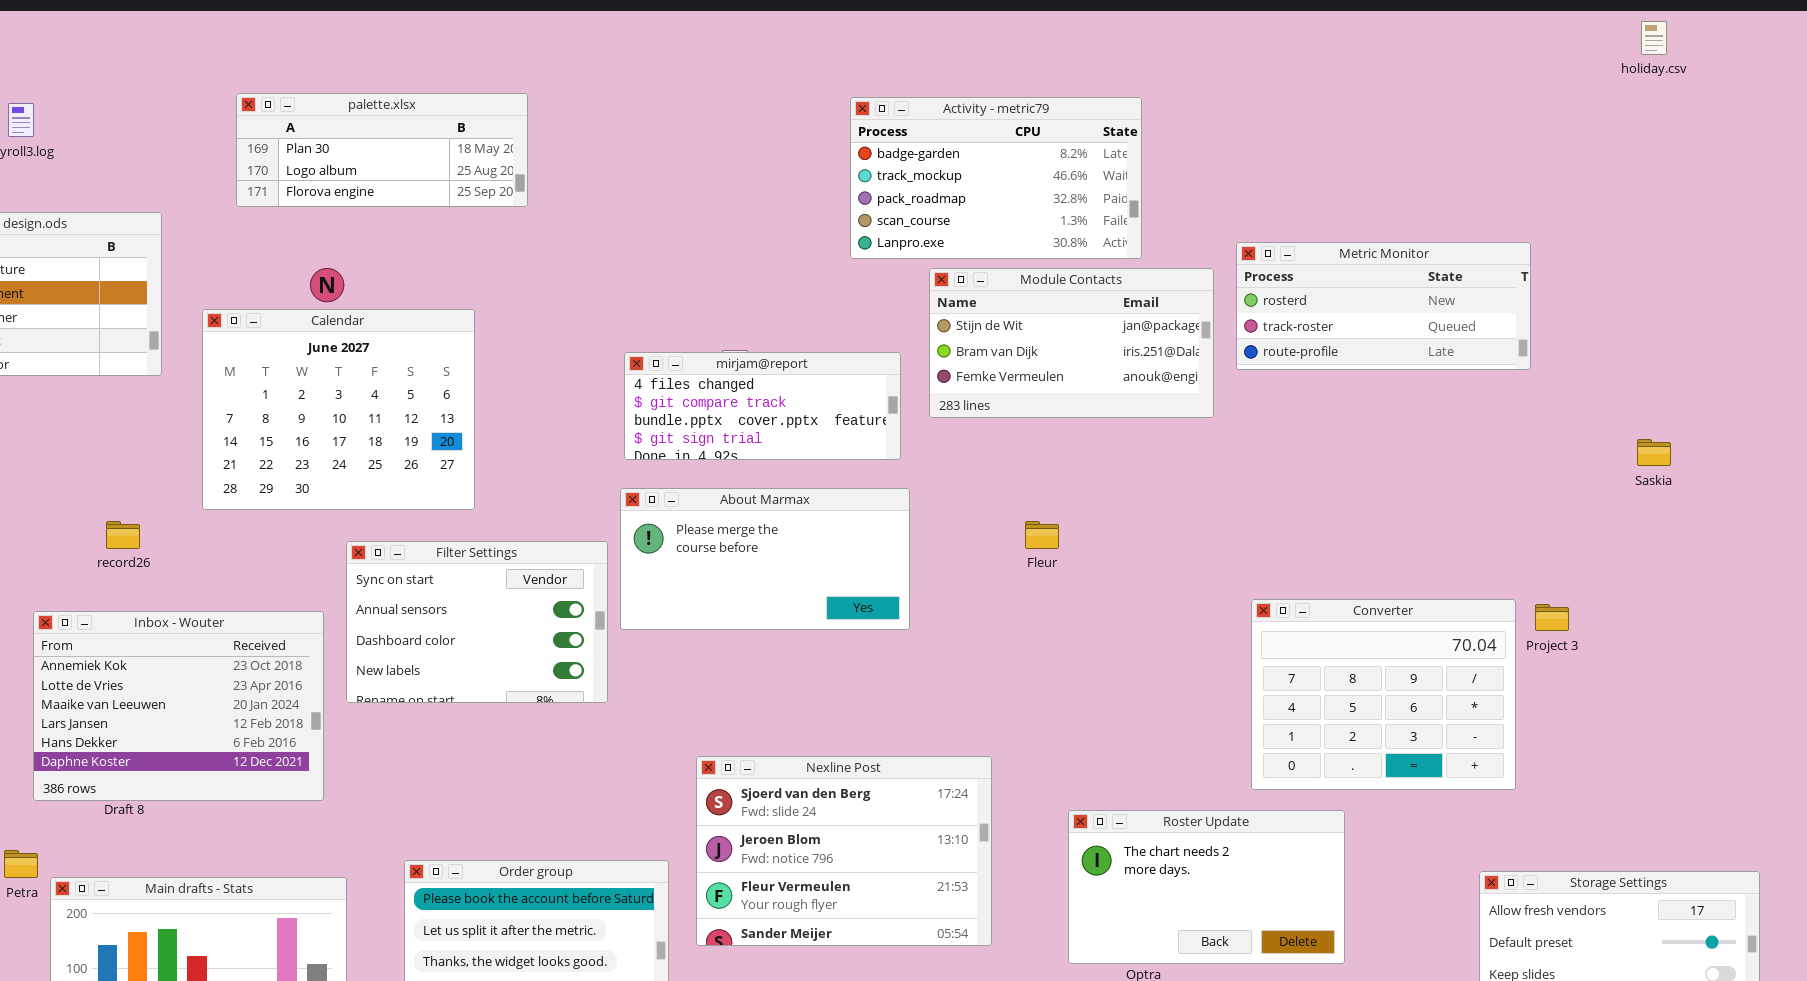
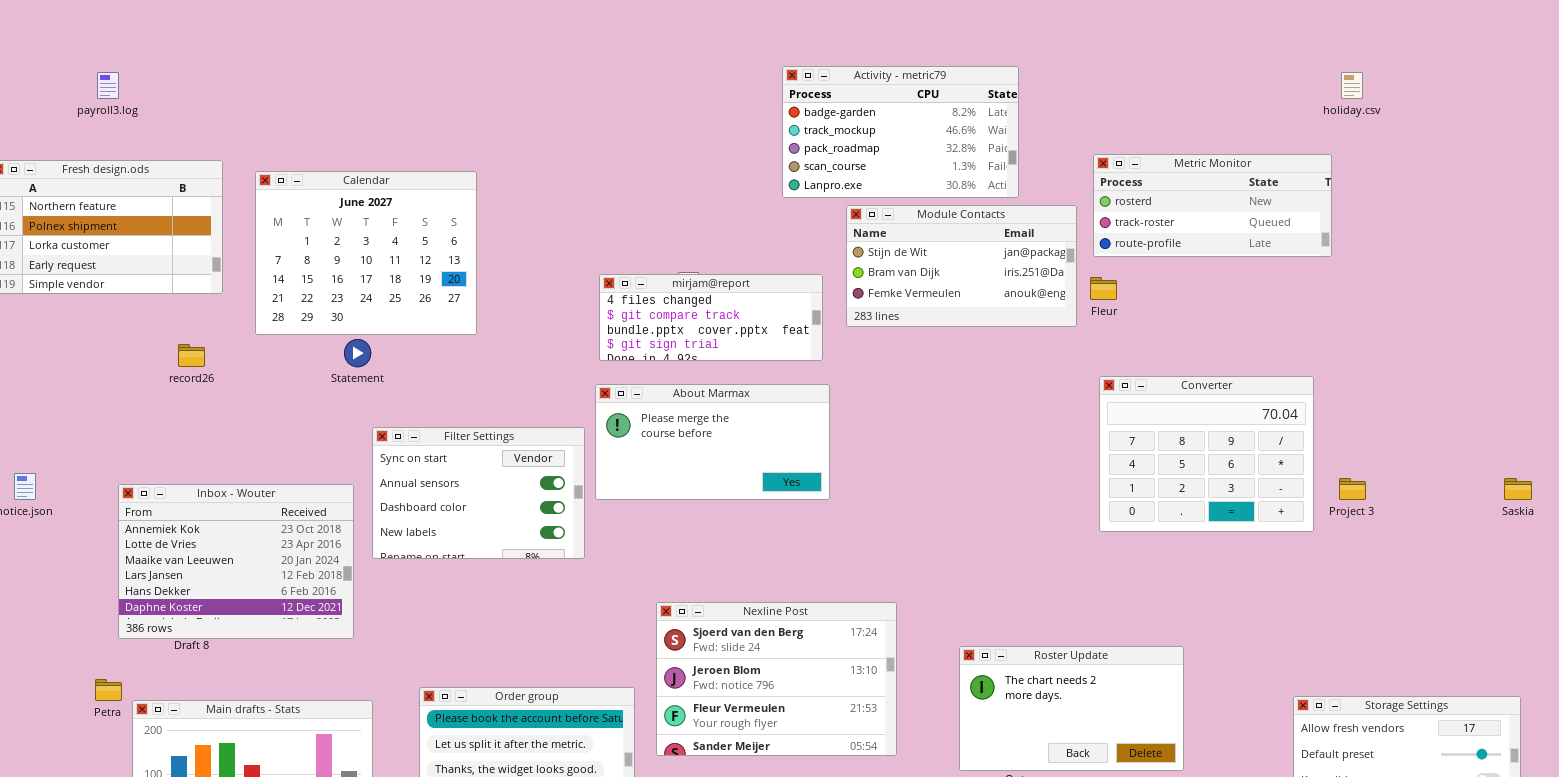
holiday.csv: [1641,21,1667,55] -> [1341,72,1363,99], moved
palette.xlsx: [236,93,528,207] -> none, closed
Metric Monitor: [1236,242,1531,370] -> [1093,154,1332,257], moved
Calendar: [202,309,475,510] -> [255,171,477,335], moved
Saskia: [1637,439,1671,466] -> [1504,478,1532,500], moved
record26: [106,521,140,549] -> [178,344,205,367], moved
Fleur: [1025,521,1059,549] -> [1090,277,1117,300], moved
Converter: [1251,599,1516,790] -> [1099,376,1314,532], moved

